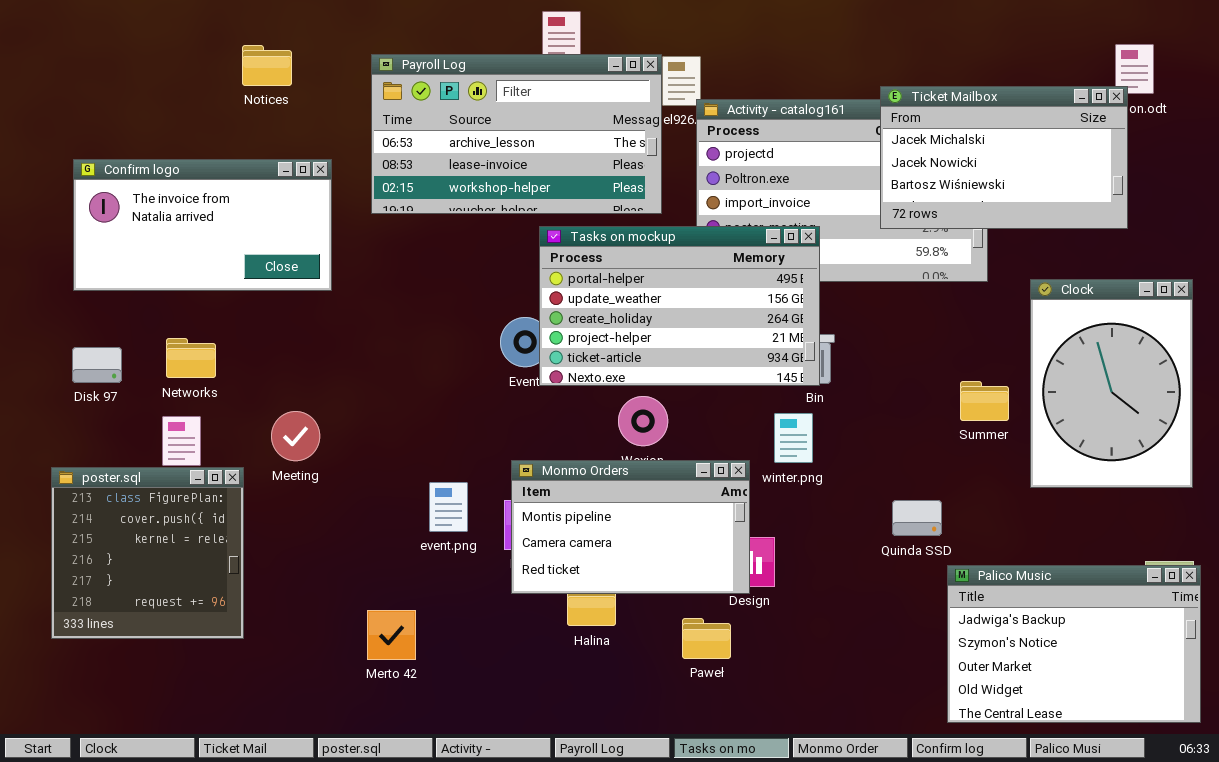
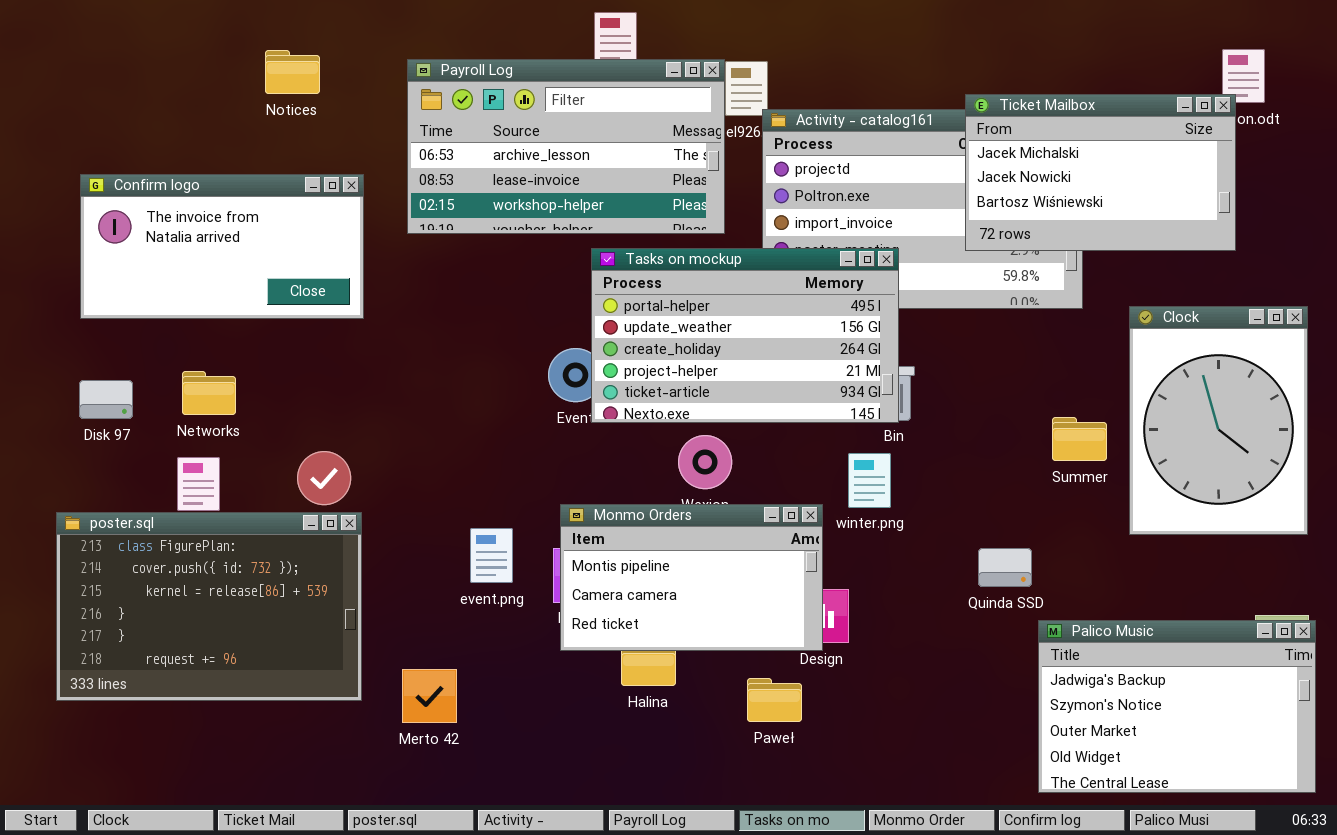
poster.sql: [51,467,244,639] -> [56,512,362,701], resized

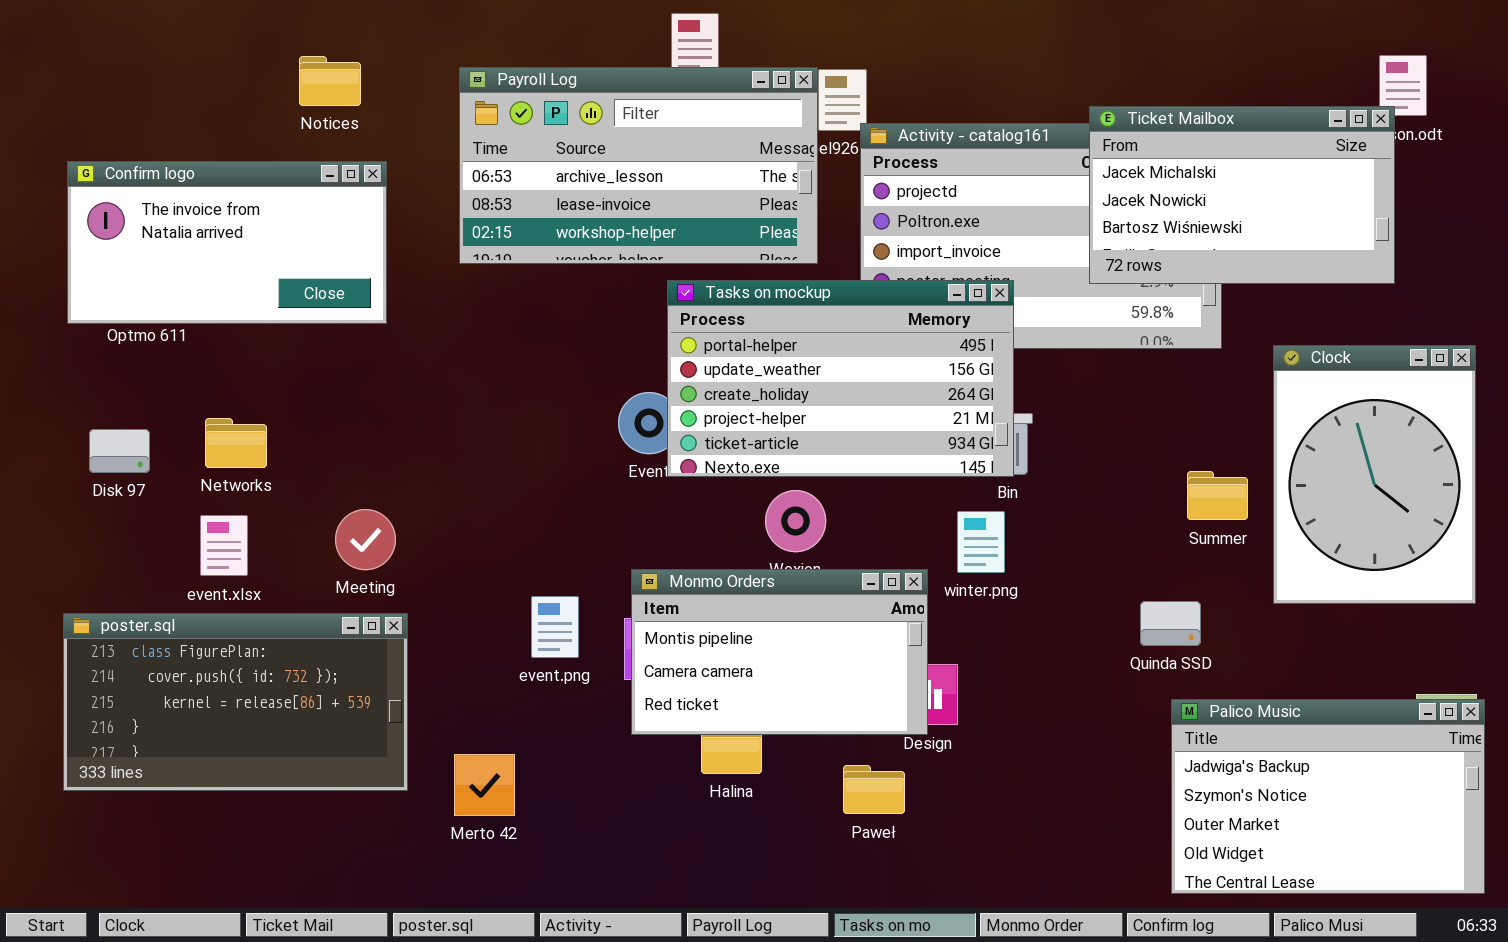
Confirm logo: [80,174,364,319] -> [67,161,387,324], moved
poster.sql: [56,512,362,701] -> [63,613,408,791], resized
Quinda SSD: [978,548,1032,587] -> [1140,601,1201,646], moved

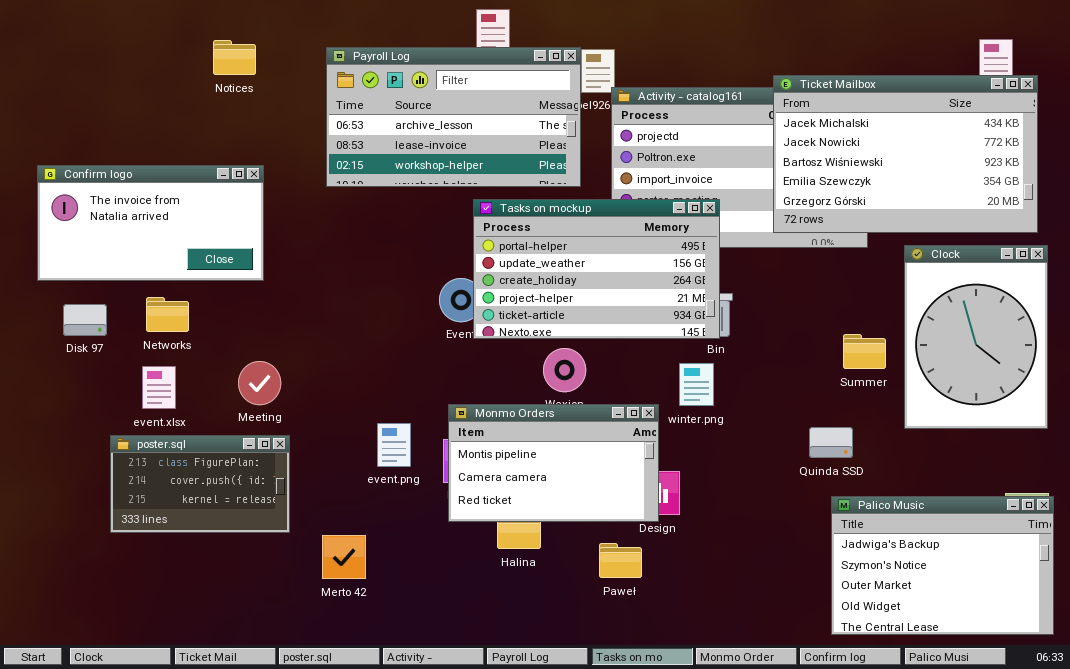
Ticket Mailbox: [1089,106,1395,284] -> [773,75,1038,233], resized
Confirm logo: [67,161,387,324] -> [37,165,264,281], moved
poster.sql: [63,613,408,791] -> [110,435,290,533], resized

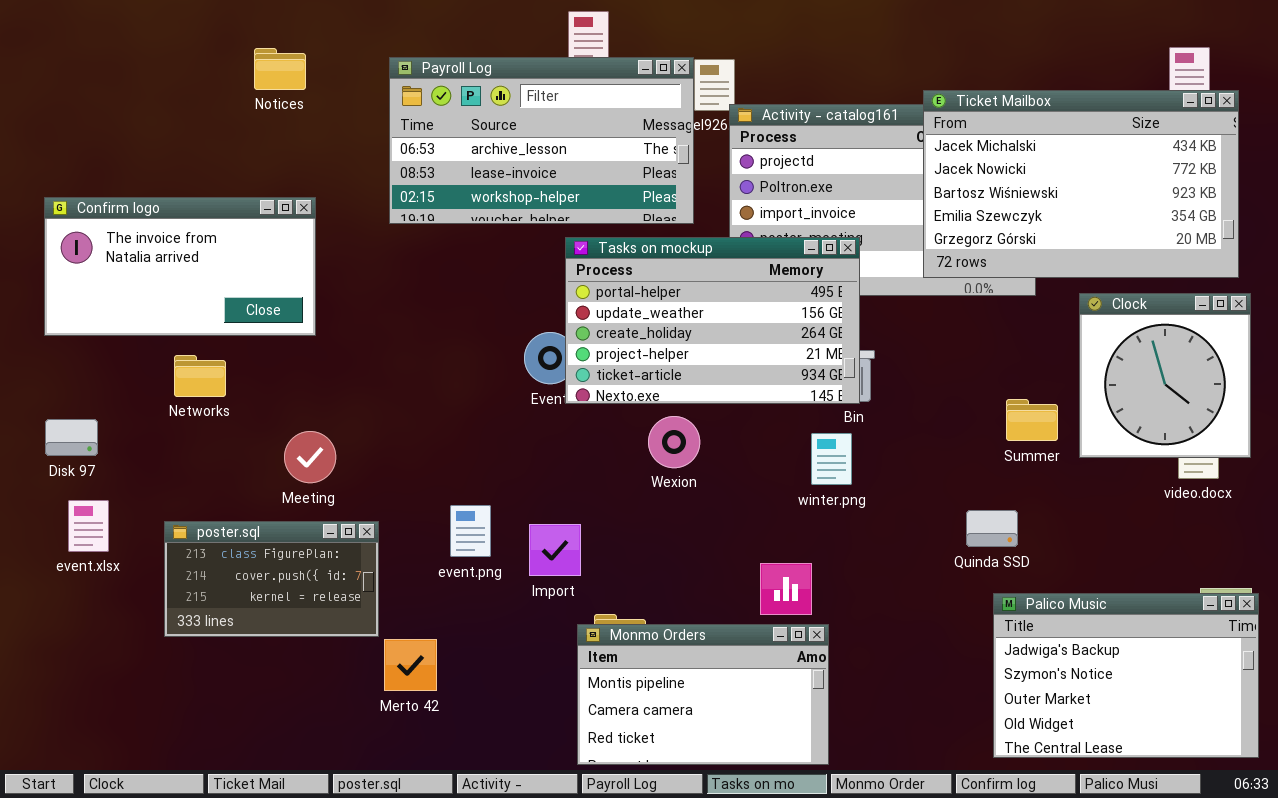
Clock: [904,245,1048,429] -> [1079,293,1251,458], resized
Disk 97: [63,304,107,336] -> [45,419,98,456], moved
event.xlsx: [142,366,176,409] -> [68,500,109,552], moved
Monmo Orders: [448,404,659,522] -> [577,624,829,765], moved
poster.sql: [110,435,290,533] -> [164,521,379,637], moved

